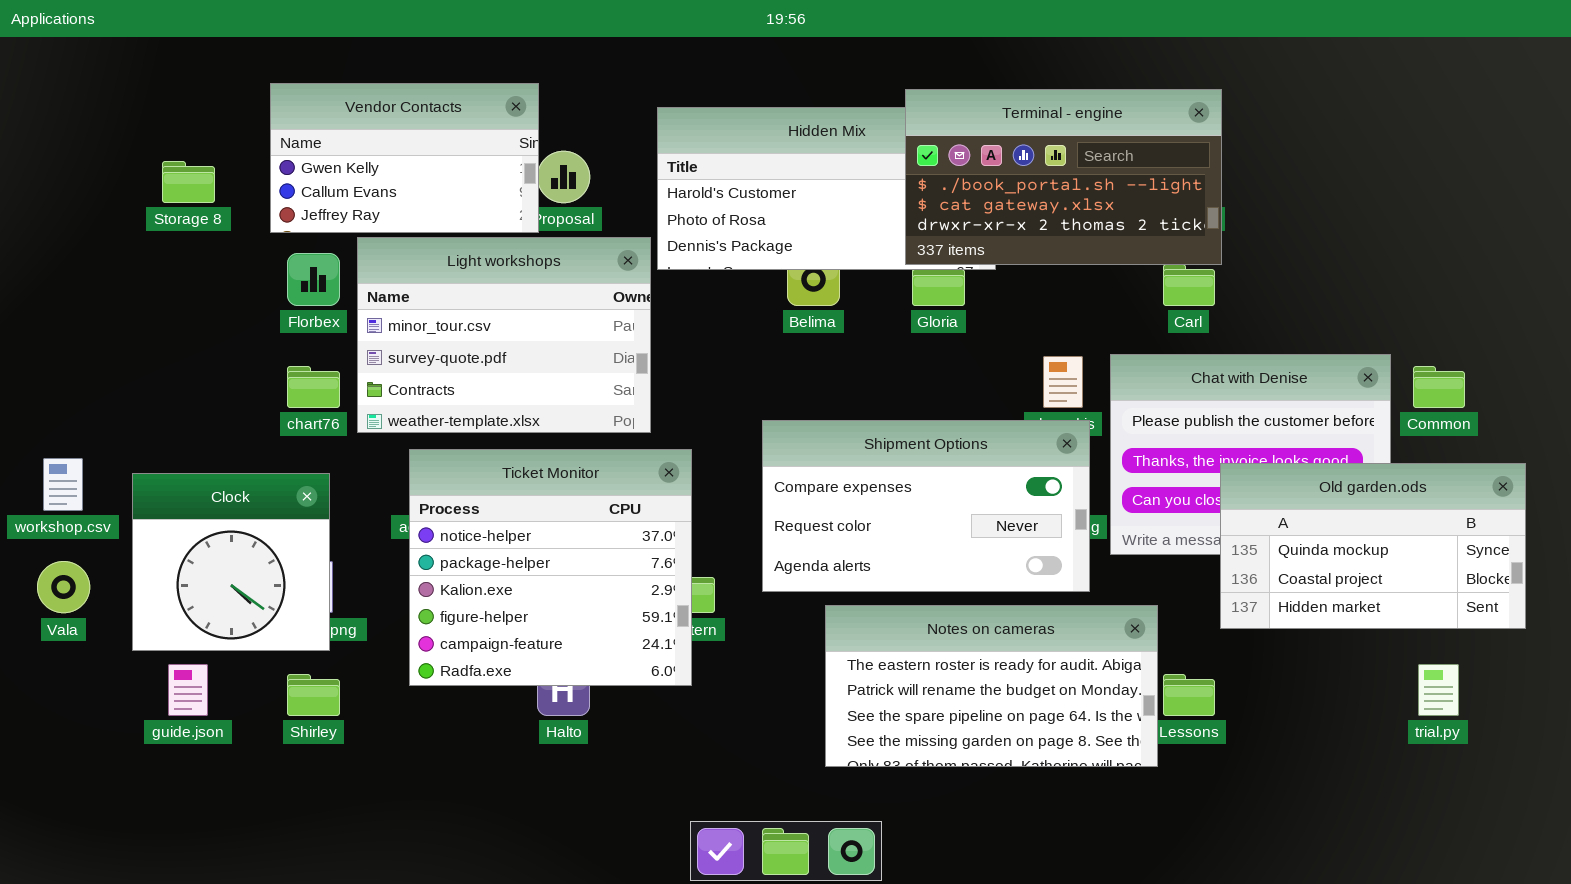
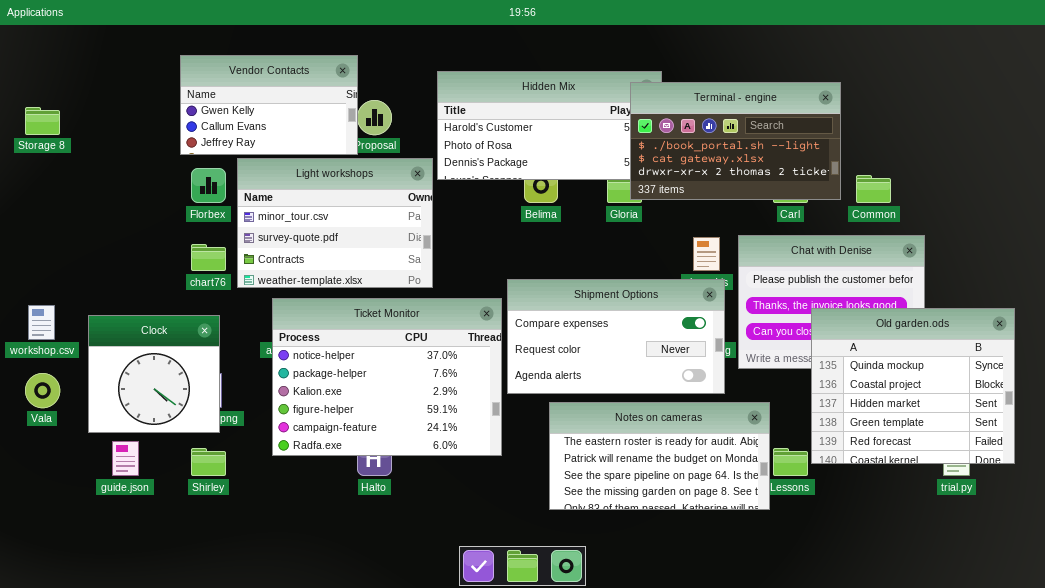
Terminal - engine: [905,89,1222,265] -> [630,82,841,200], moved
Storage 8: [162,161,215,203] -> [25,107,60,135], moved
Common: [1413,366,1465,408] -> [856,175,891,203], moved
Ticket Monitor: [409,449,692,686] -> [272,298,502,456], resized
Old garden.ods: [1220,463,1526,629] -> [811,308,1015,464], resized

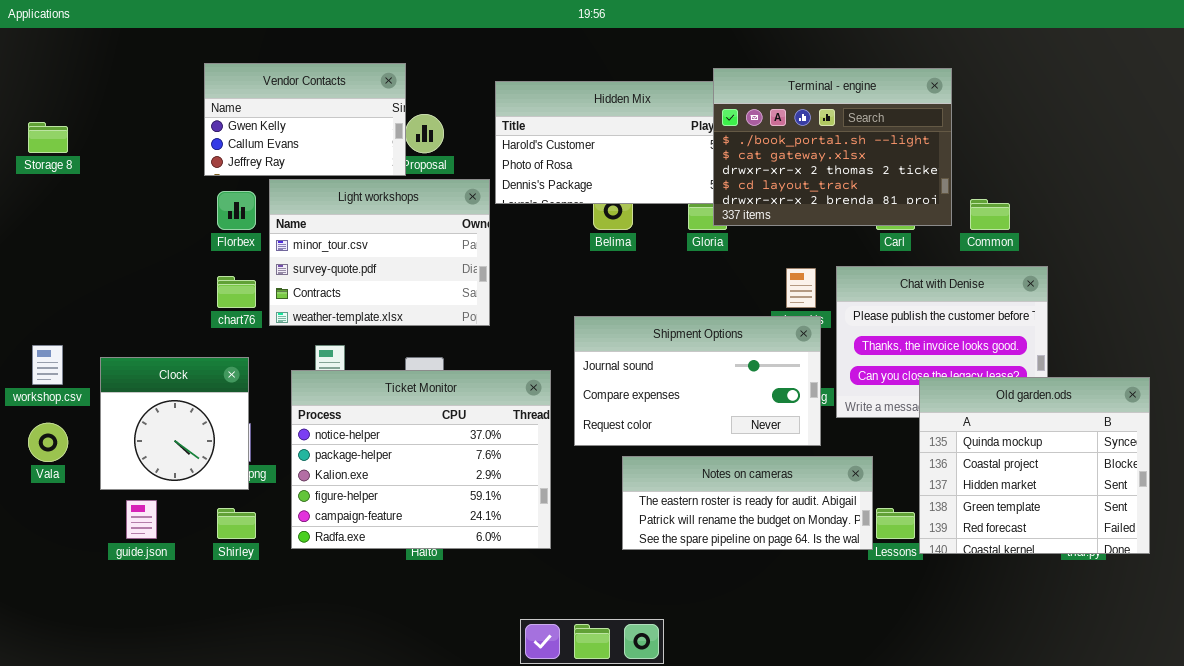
Terminal - engine: [630,82,841,200] -> [713,68,952,226], resized
Shipment Options: [507,279,725,394] -> [574,316,821,446], scrolled up 1 row
Ticket Monitor: [272,298,502,456] -> [291,370,551,549], moved
Old garden.ods: [811,308,1015,464] -> [919,377,1150,554], moved
Notes on cameras: [549,402,770,510] -> [622,456,873,550], resized

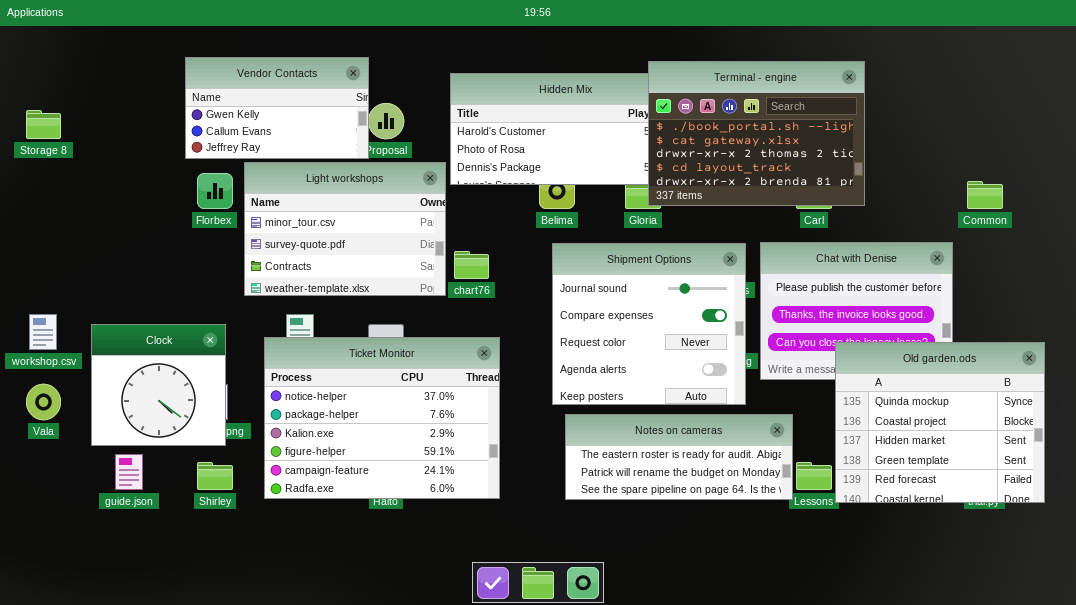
Common: [970,199,1010,230] -> [967,181,1003,209], moved
chart76: [217,276,256,308] -> [454,251,489,279], moved
Shipment Options: [574,316,821,446] -> [552,243,746,405], resized

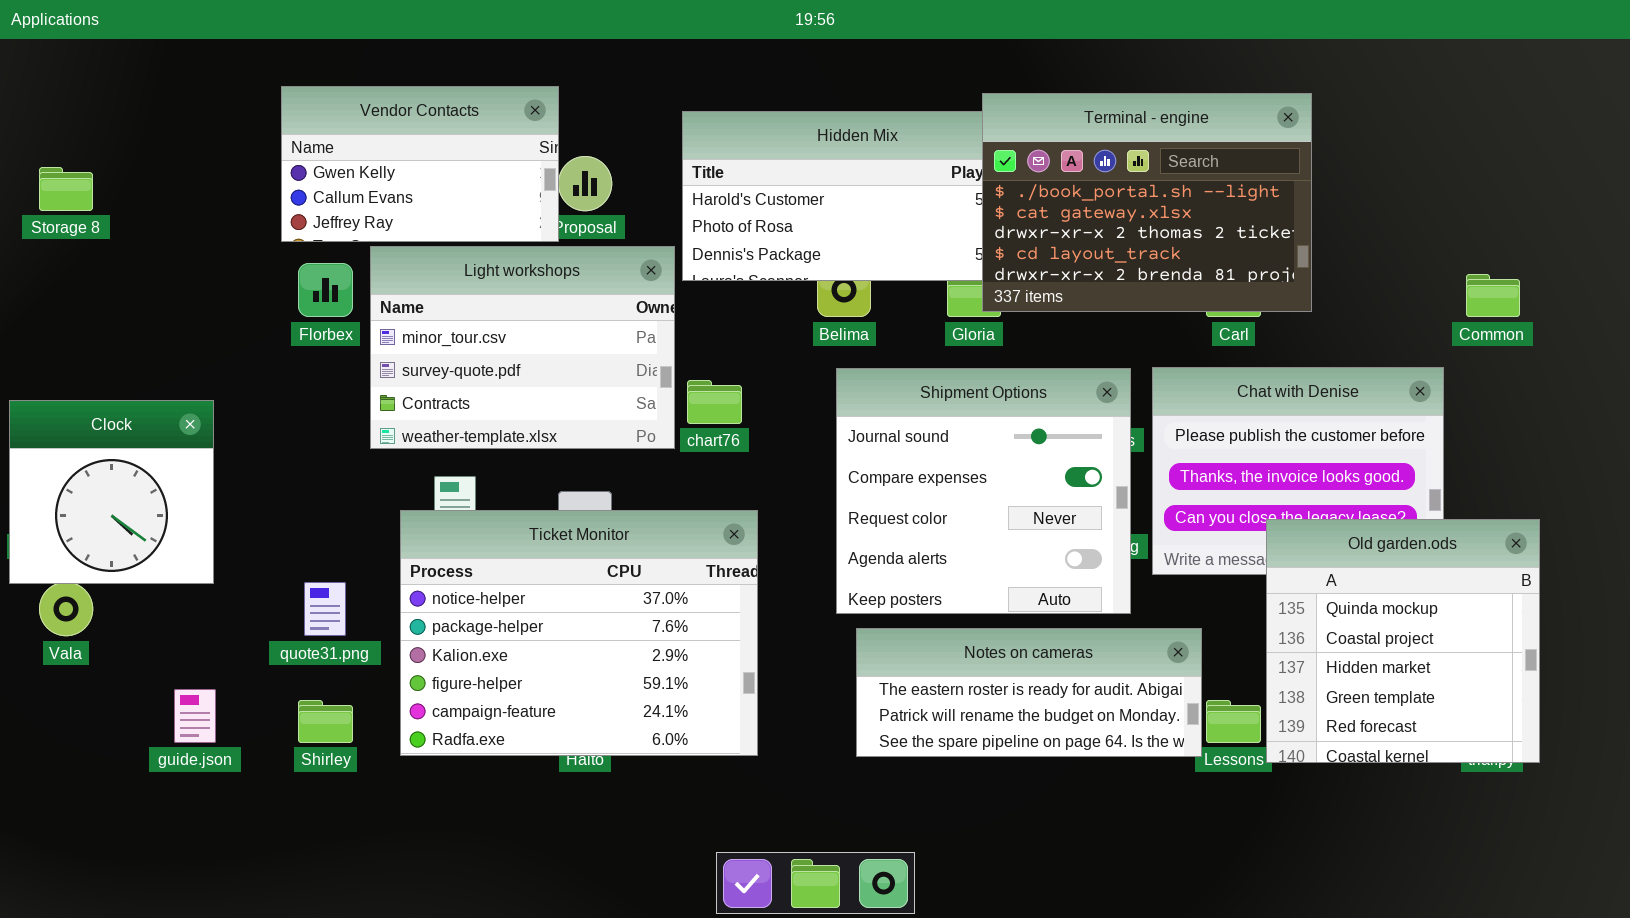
Clock: [91,324,226,446] -> [9,400,214,584], moved
Old garden.ods: [835,342,1045,503] -> [1266,519,1540,763], resized

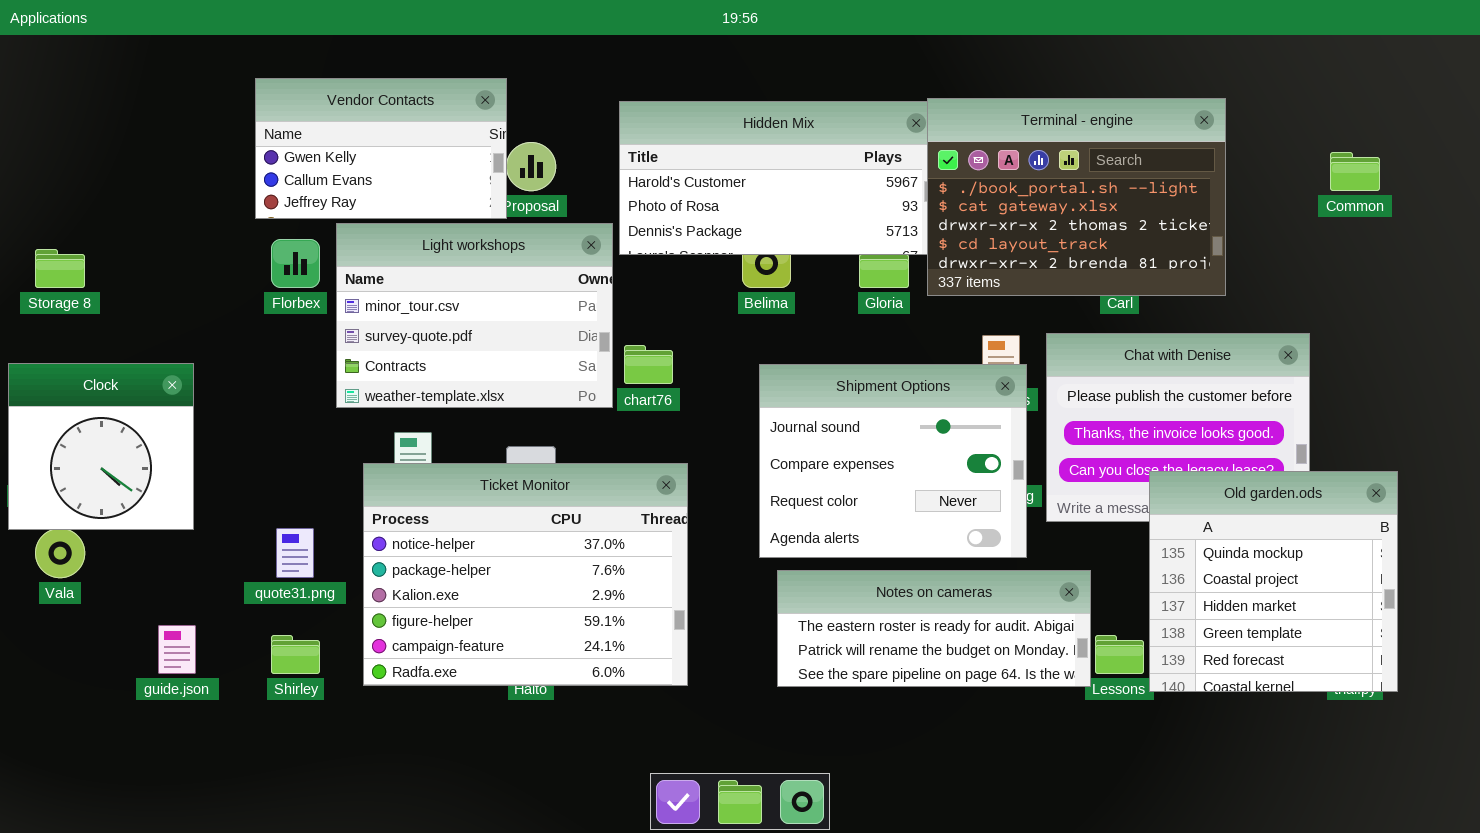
Terminal - engine: [982,93,1312,312] -> [927,98,1226,296], moved
Storage 8: [39,167,93,211] -> [35,249,85,288], moved
Common: [1466,274,1520,317] -> [1330,152,1380,191], moved
Shipment Options: [836,368,1131,614] -> [759,364,1027,558], resized

